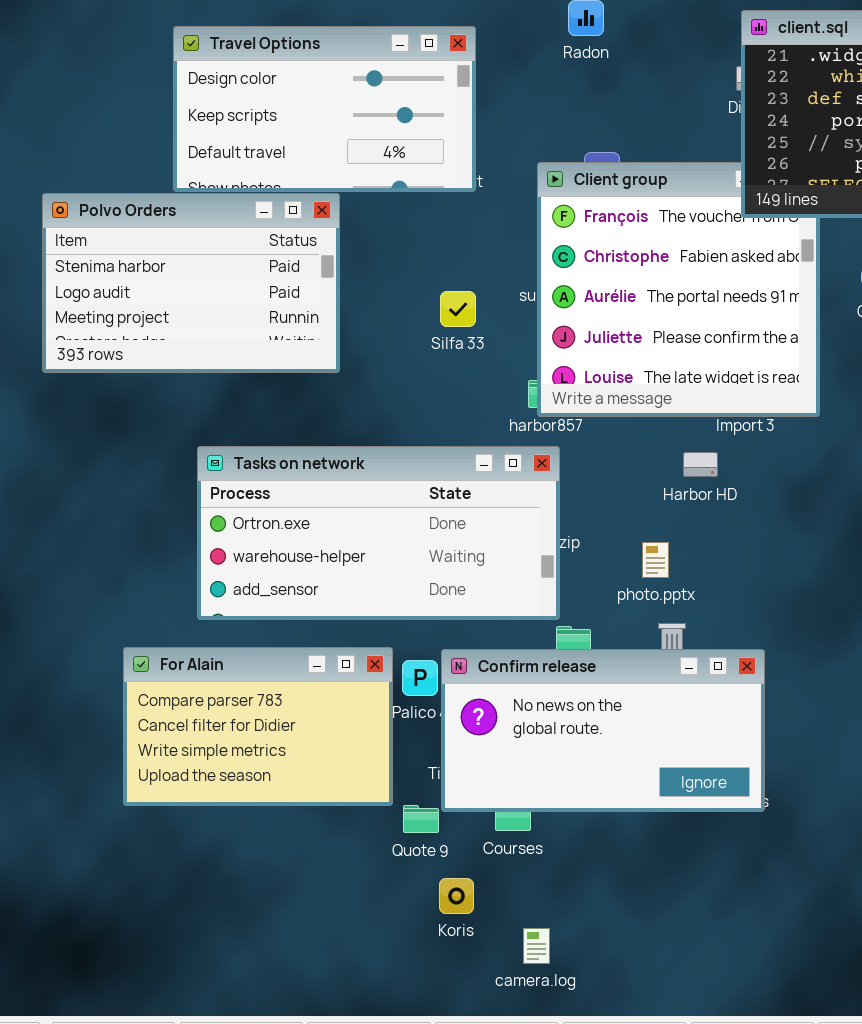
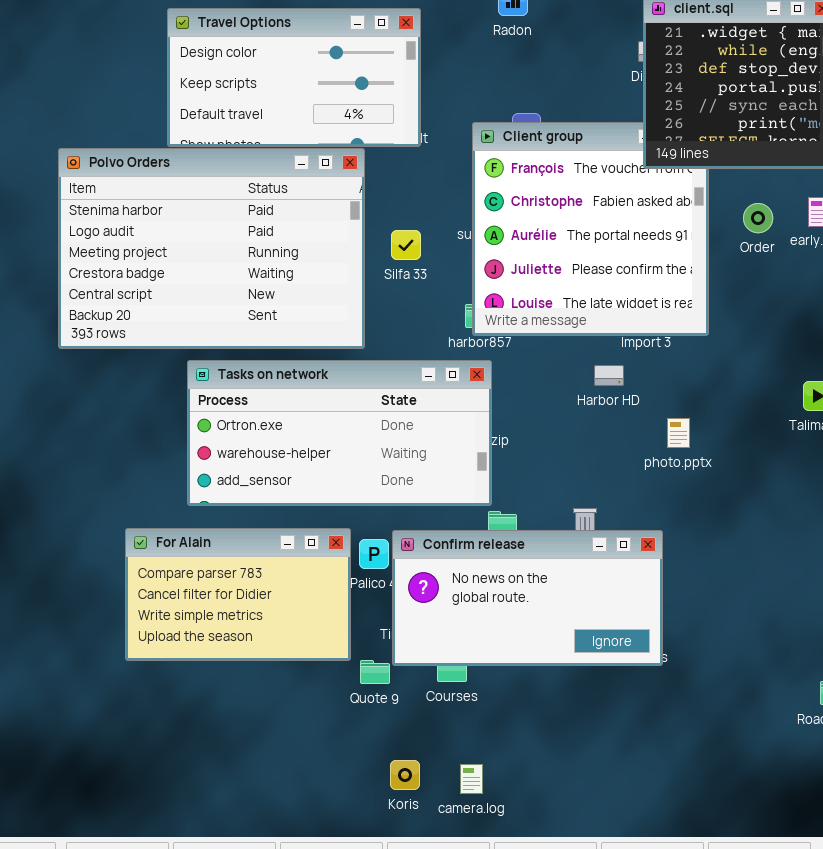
Polvo Orders: [42,193,340,373] -> [58,148,365,349], resized
photo.pptx: [642,542,669,578] -> [667,418,690,448], moved
Koris: [439,878,474,914] -> [390,760,420,790], moved

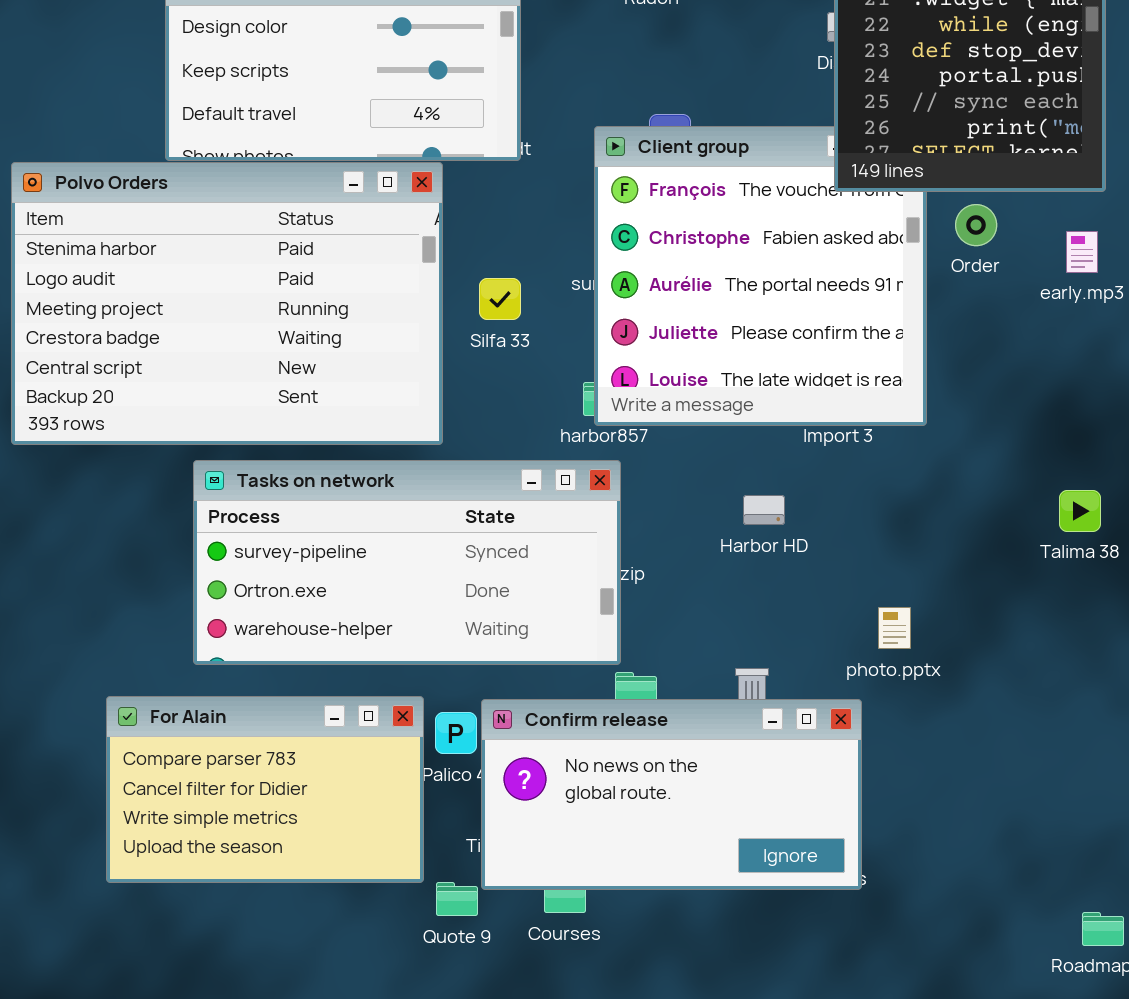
Order: [743,203,773,233] -> [955,204,997,246], moved
Tasks on network: [187,360,492,506] -> [193,460,621,665], scrolled up 1 row
Harbor HD: [594,365,624,386] -> [743,495,785,525], moved
photo.pptx: [667,418,690,448] -> [878,607,911,649], moved

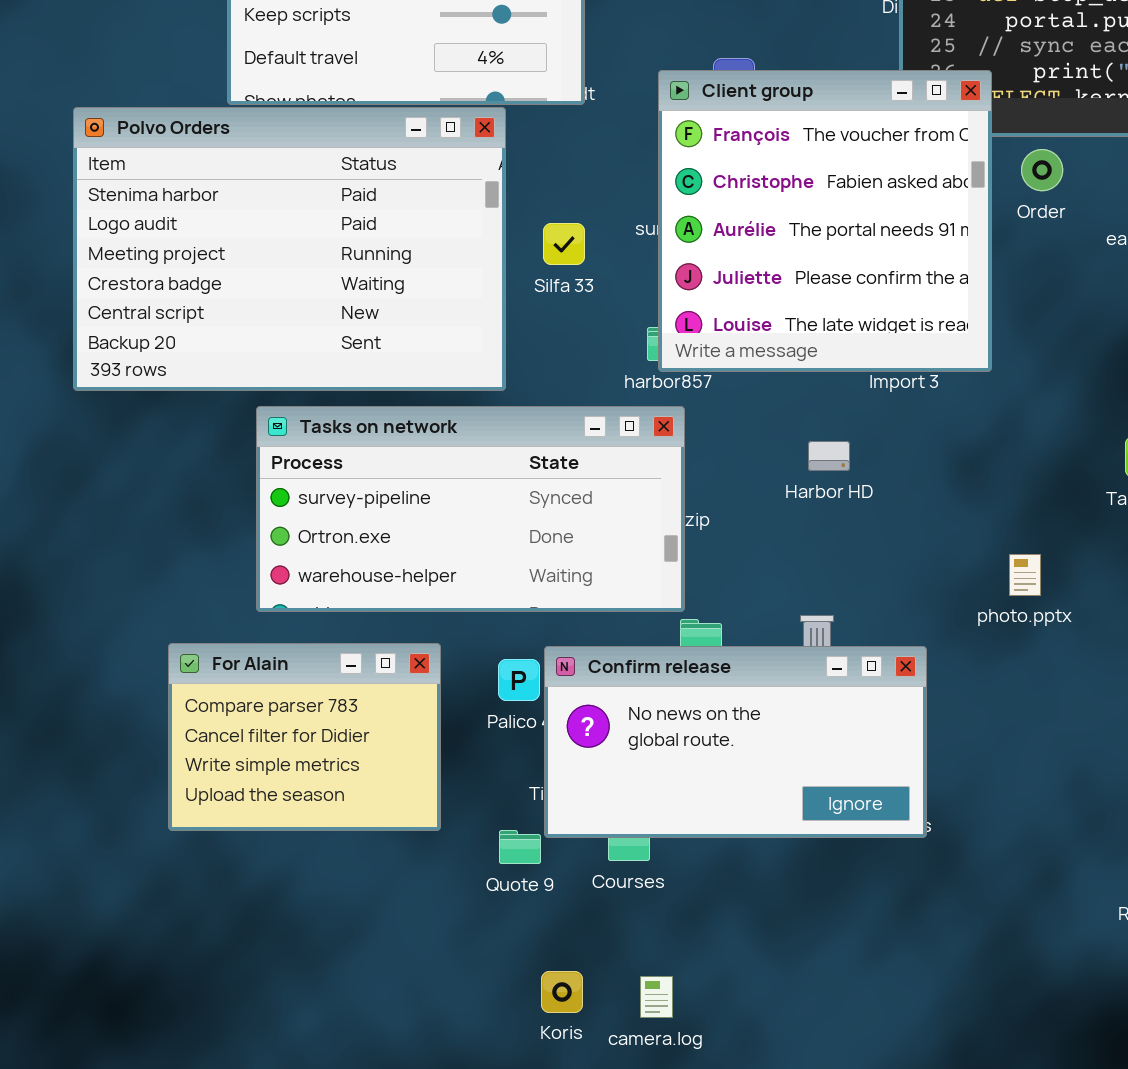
Client group: [594,126,927,426] -> [658,70,992,372], raised
photo.pptx: [878,607,911,649] -> [1009,554,1041,596], moved
For Alain: [106,696,424,883] -> [168,643,441,831], resized

